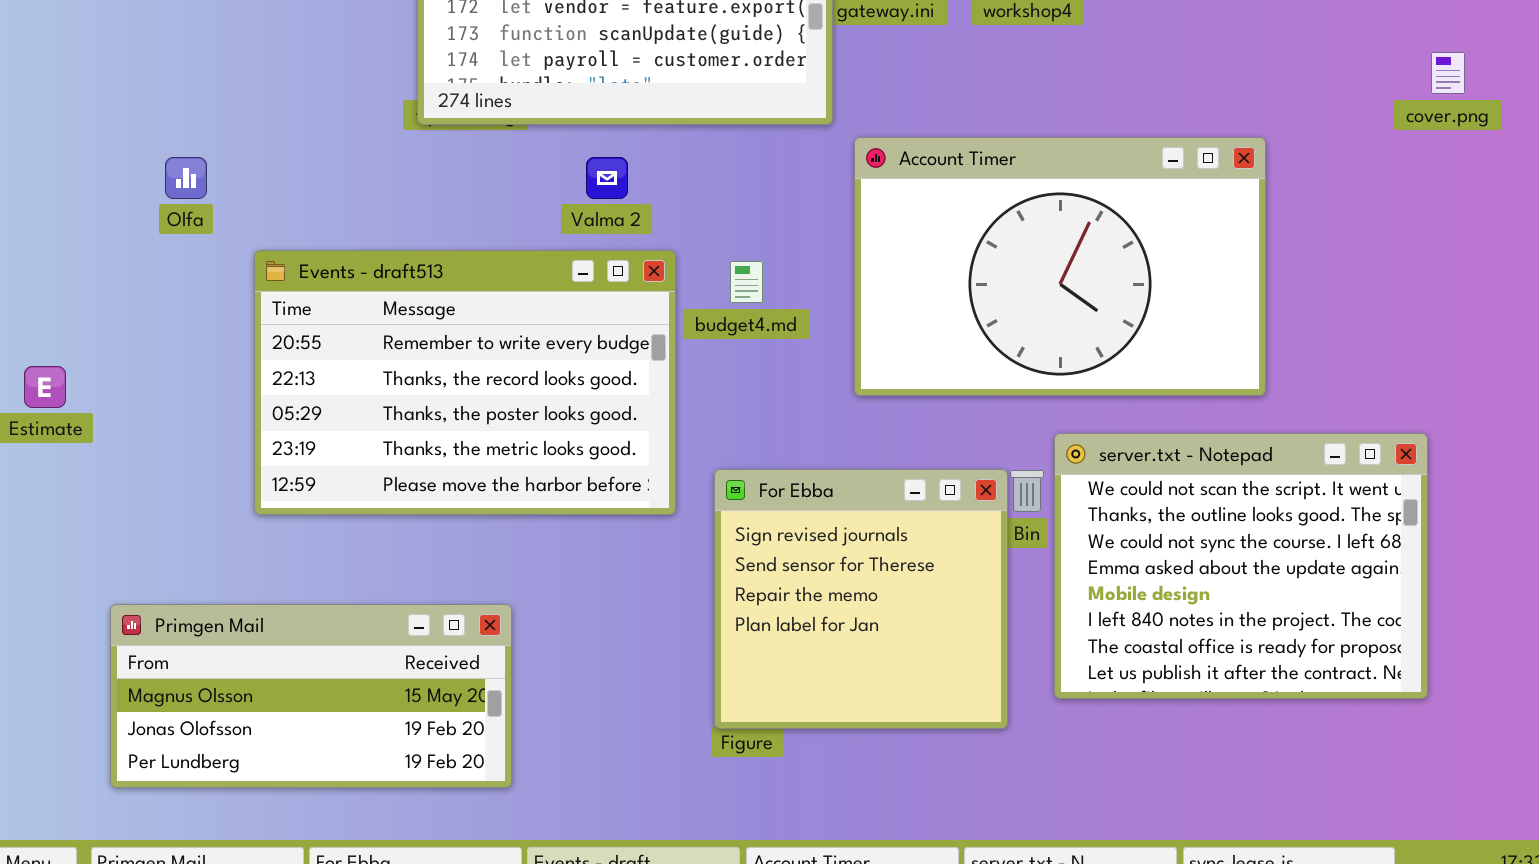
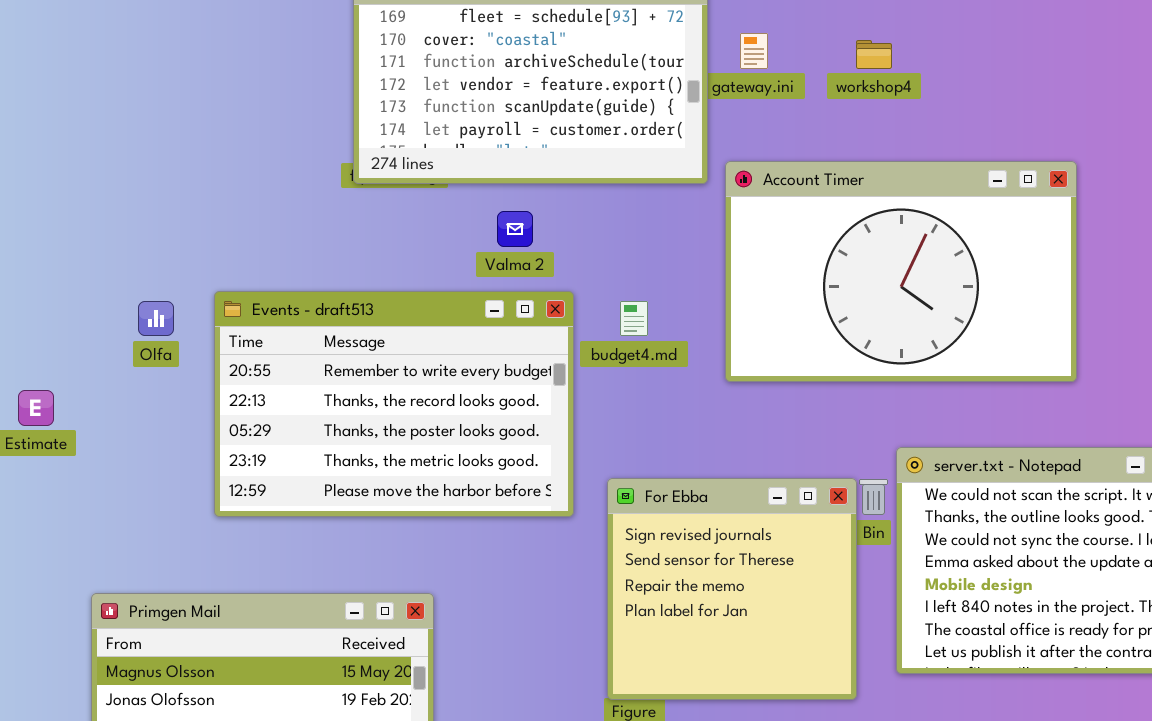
Account Timer: [854,137,1266,396] -> [725,161,1077,382], moved
Olfa: [165,157,207,199] -> [138,301,174,336], moved

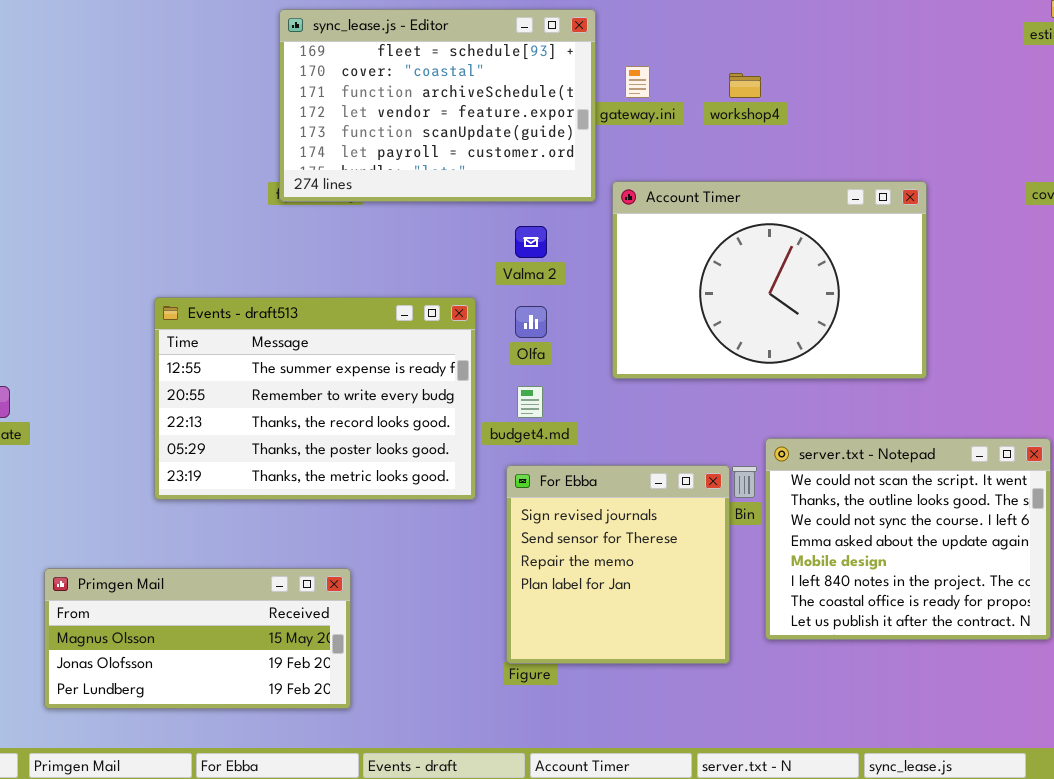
Valma 2: [497,211,533,247] -> [515,226,547,258], moved
Events - draft513: [214,291,574,517] -> [154,297,476,500], scrolled up 1 row
Olfa: [138,301,174,336] -> [515,306,547,338], moved
budget4.md: [620,301,648,336] -> [517,386,543,418], moved

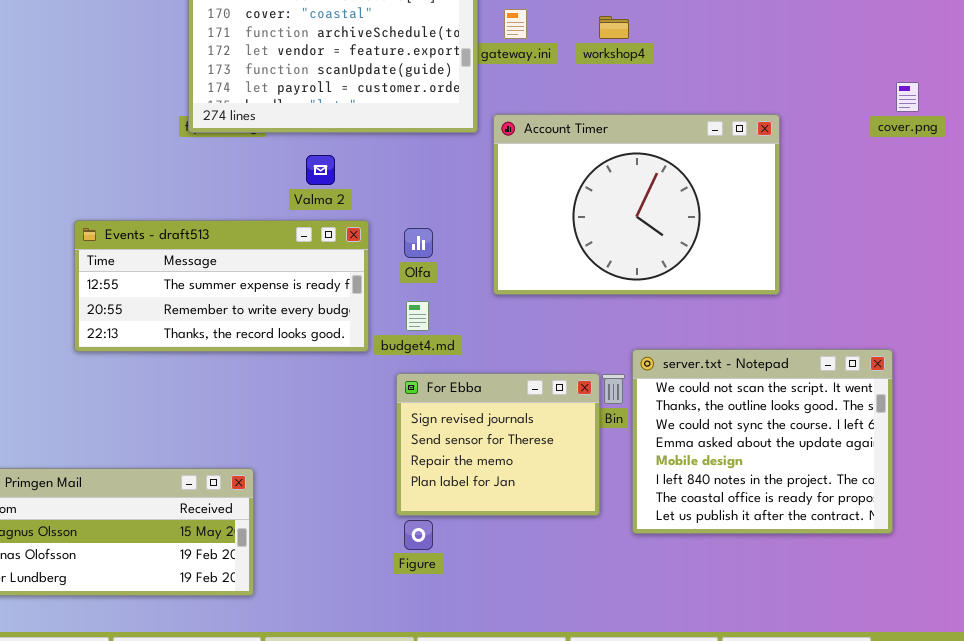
Valma 2: [515,226,547,258] -> [306,155,335,185], moved
Events - draft513: [154,297,476,500] -> [74,220,369,352], resized
For Ebba: [506,465,730,664] -> [396,373,600,516], resized

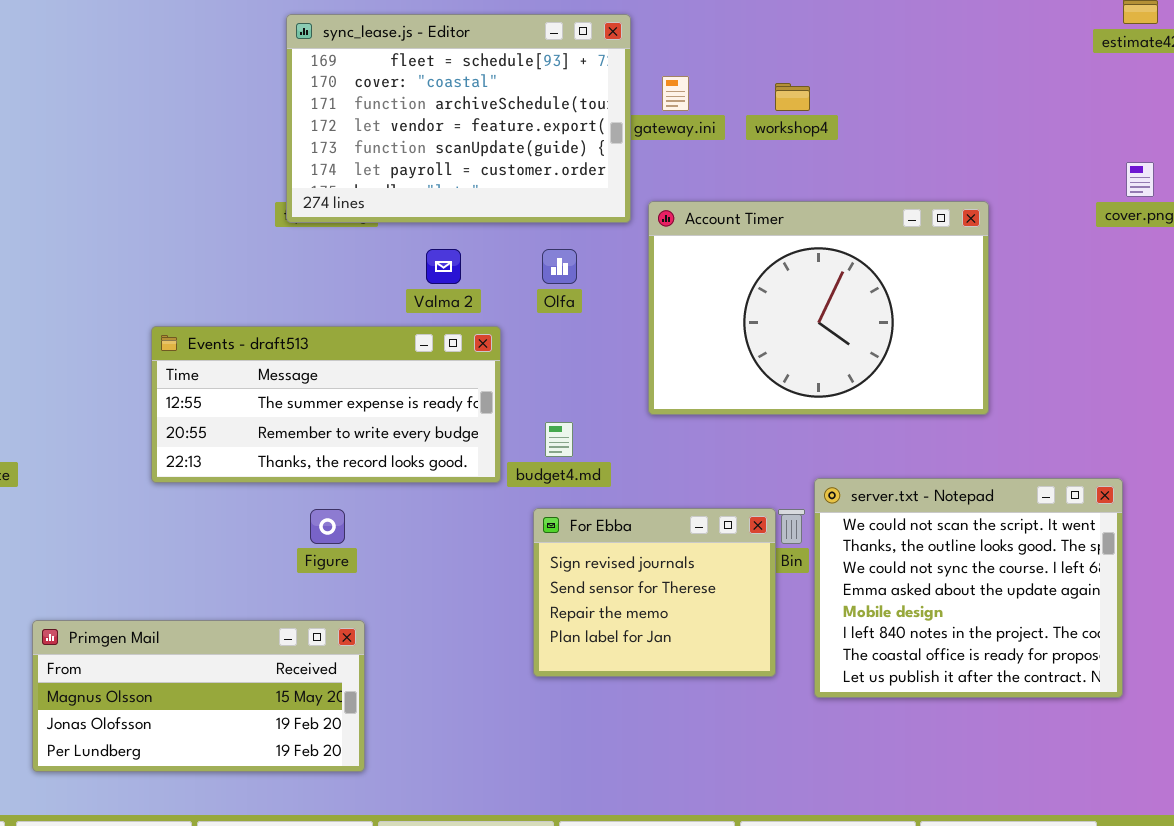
Olfa: [404,228,433,258] -> [542,249,577,284], moved
Figure: [404,520,433,550] -> [310,509,345,544], moved

